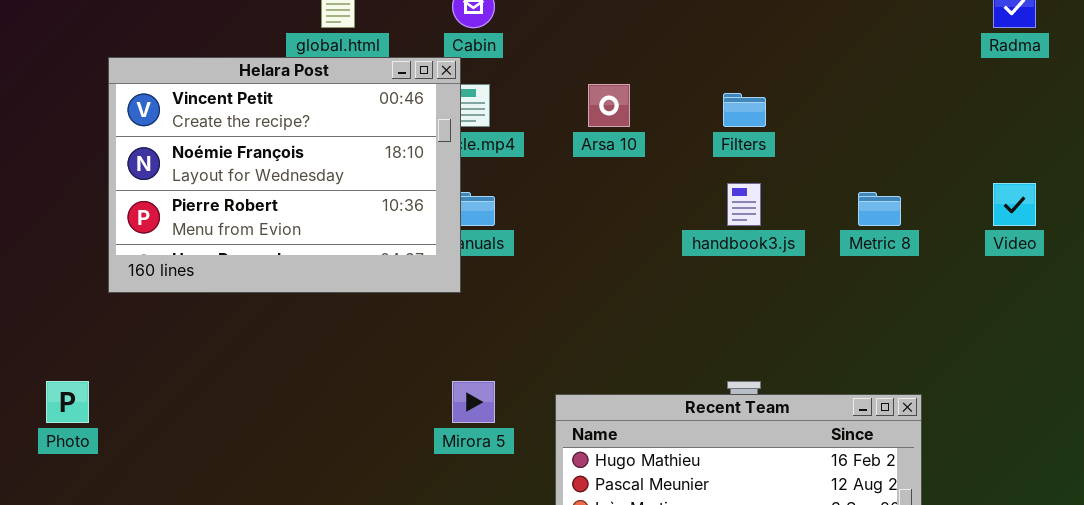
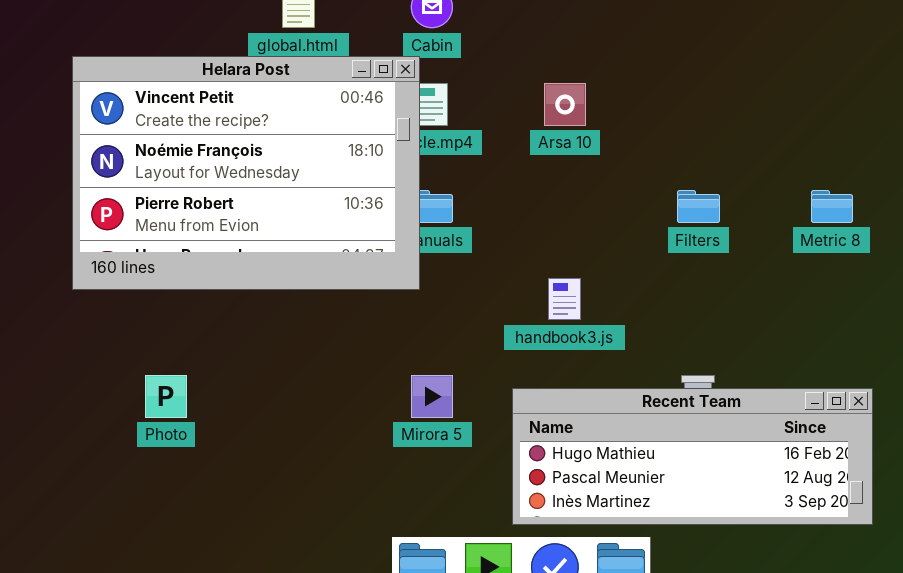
Filters: [723,93,766,127] -> [677,190,720,223], moved
handbook3.js: [727,183,761,226] -> [548,278,581,320], moved
Photo: [46,381,89,423] -> [145,375,187,418], moved

